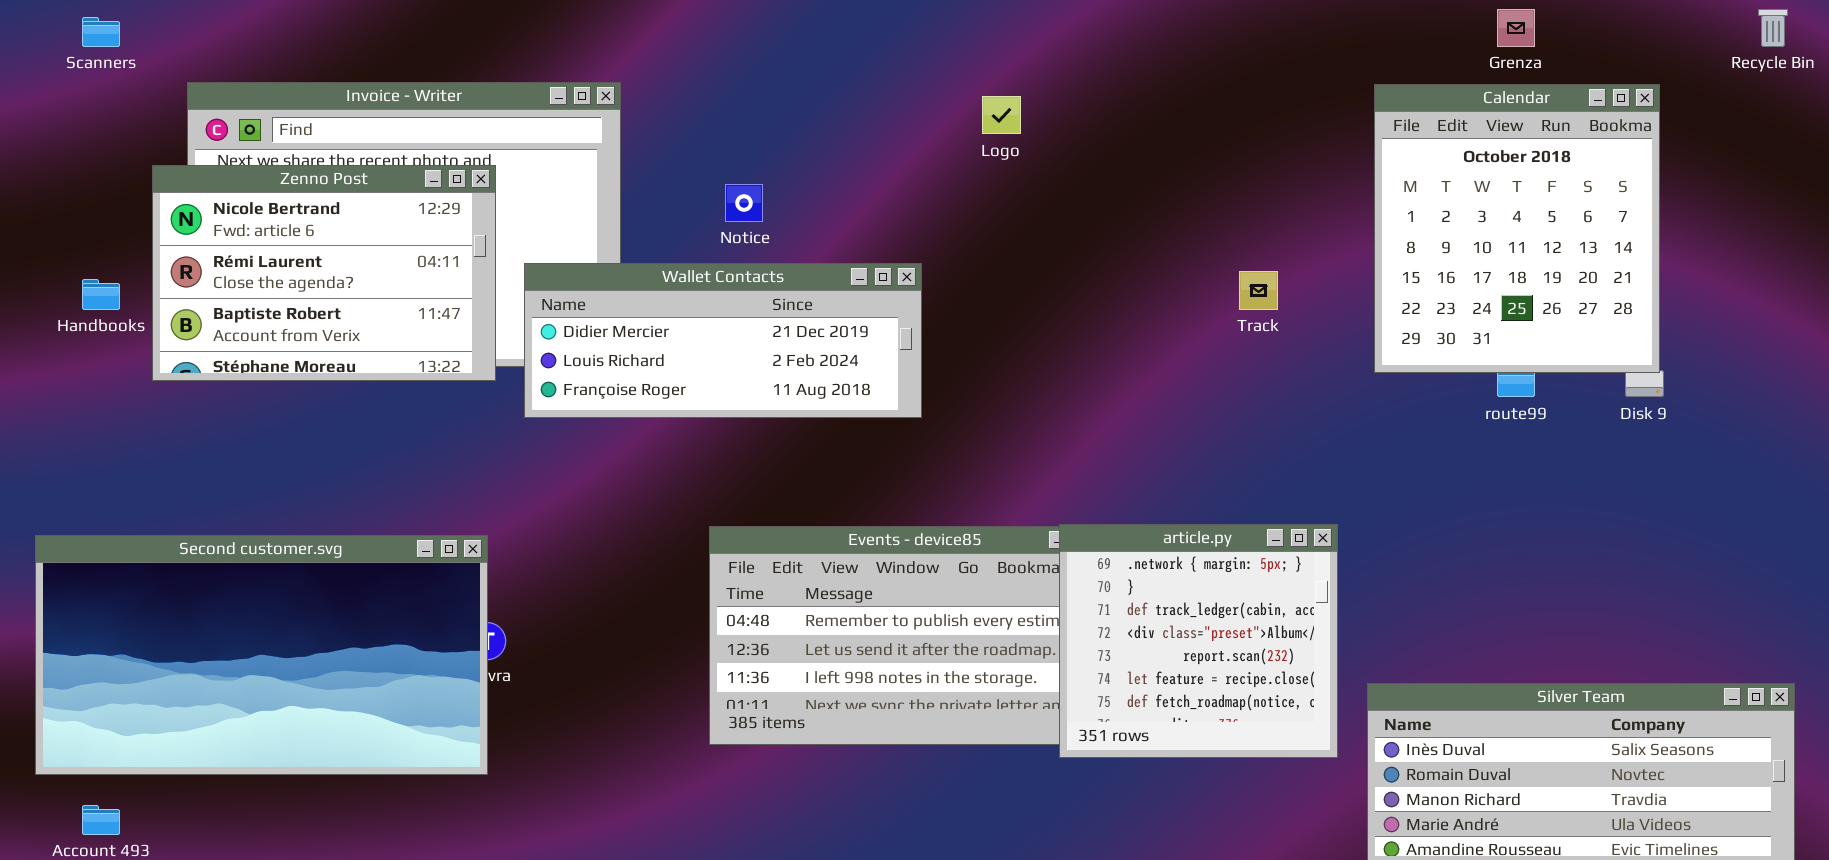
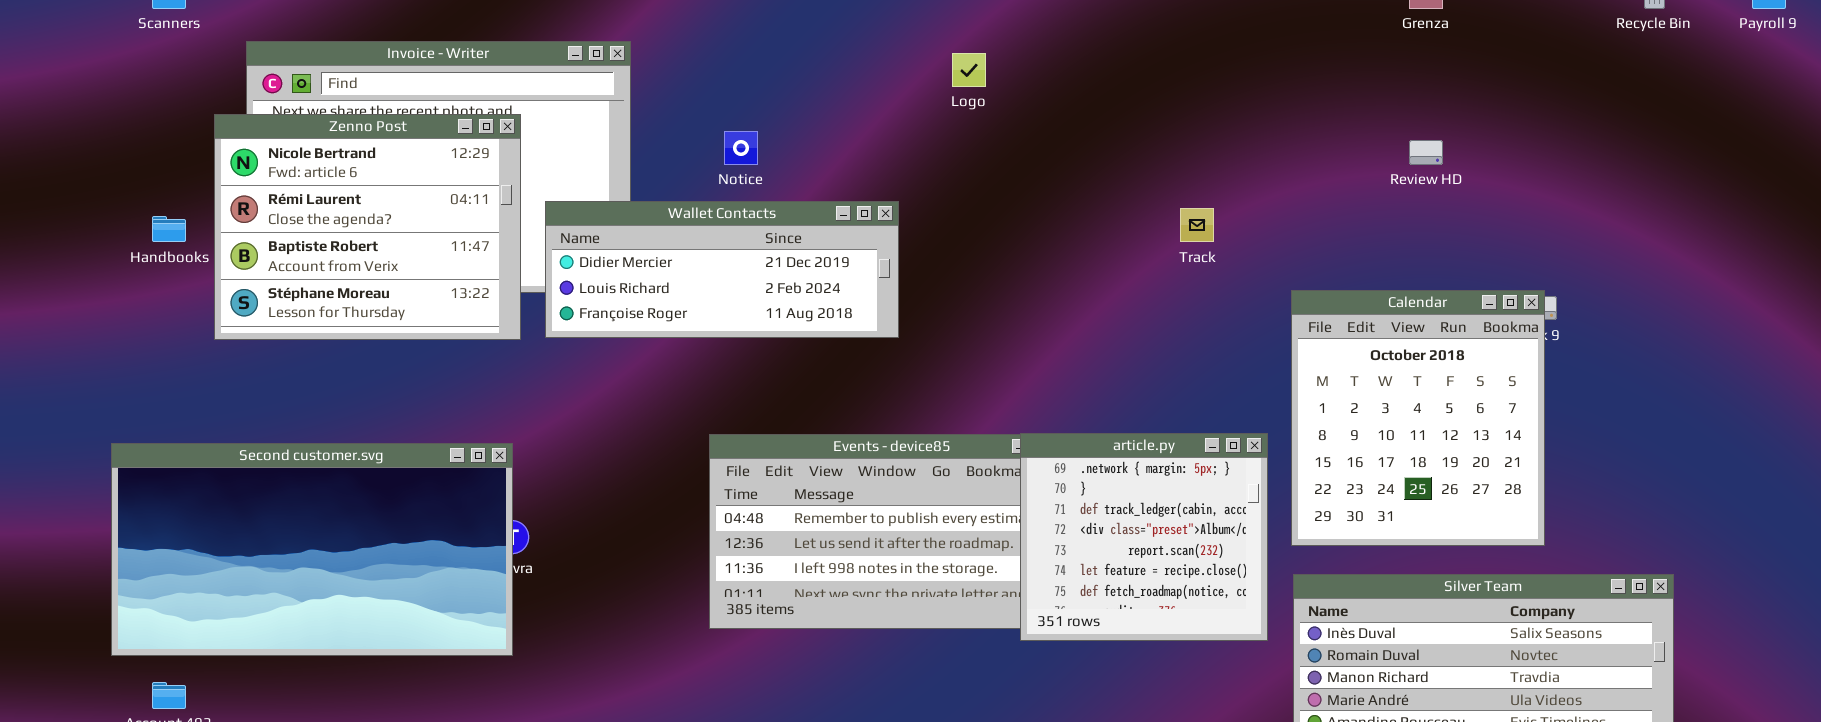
Calendar: [1374,84,1660,373] -> [1291,290,1545,546], moved
Zenno Post: [152,165,496,381] -> [214,114,521,340], resized

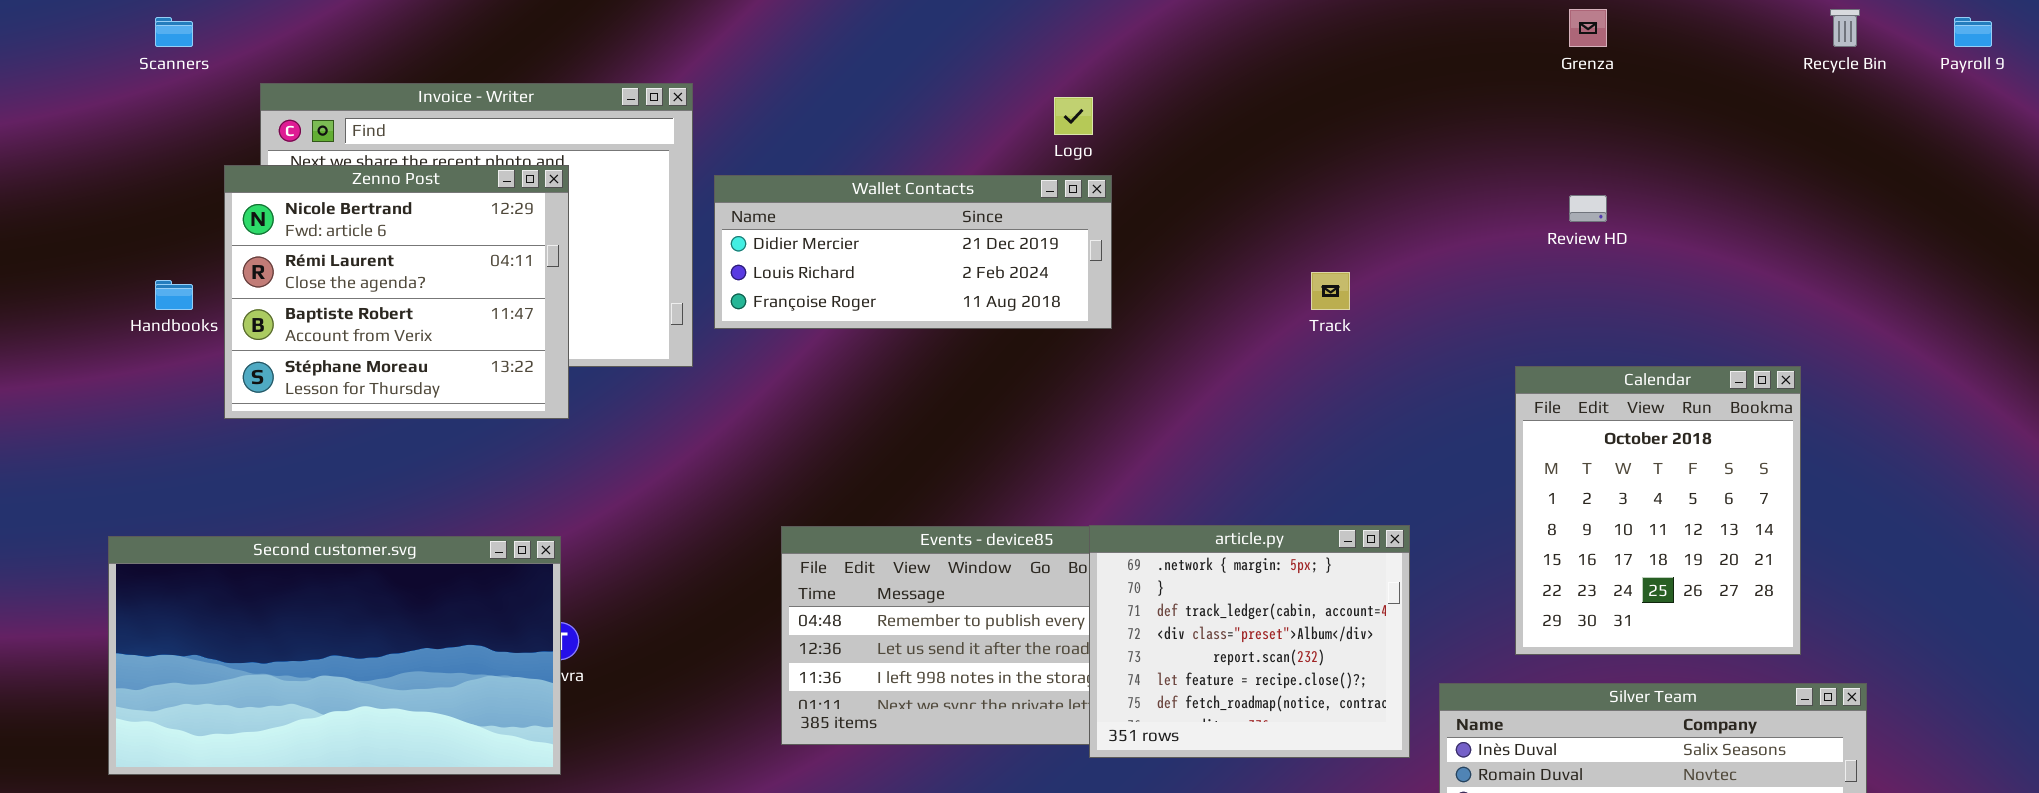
Wallet Contacts: [545,201,899,338] -> [714,175,1112,329], moved
Calendar: [1291,290,1545,546] -> [1515,366,1801,655], moved
article.py: [1020,433,1268,641] -> [1089,525,1410,758], resized

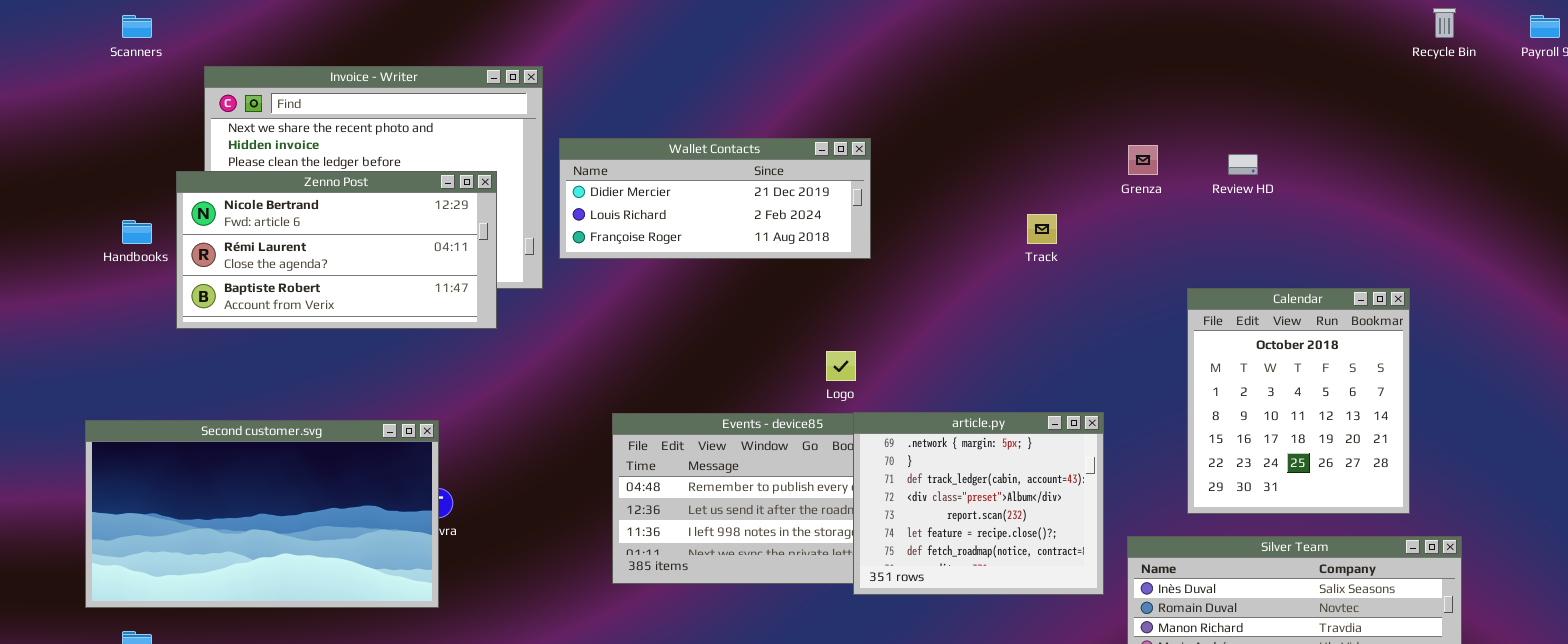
Grenza: [1569,9,1607,47] -> [1128,145,1158,175], moved
Logo: [1054,97,1093,135] -> [826,351,856,381], moved
Zenno Post: [224,165,569,419] -> [176,171,497,329], resized

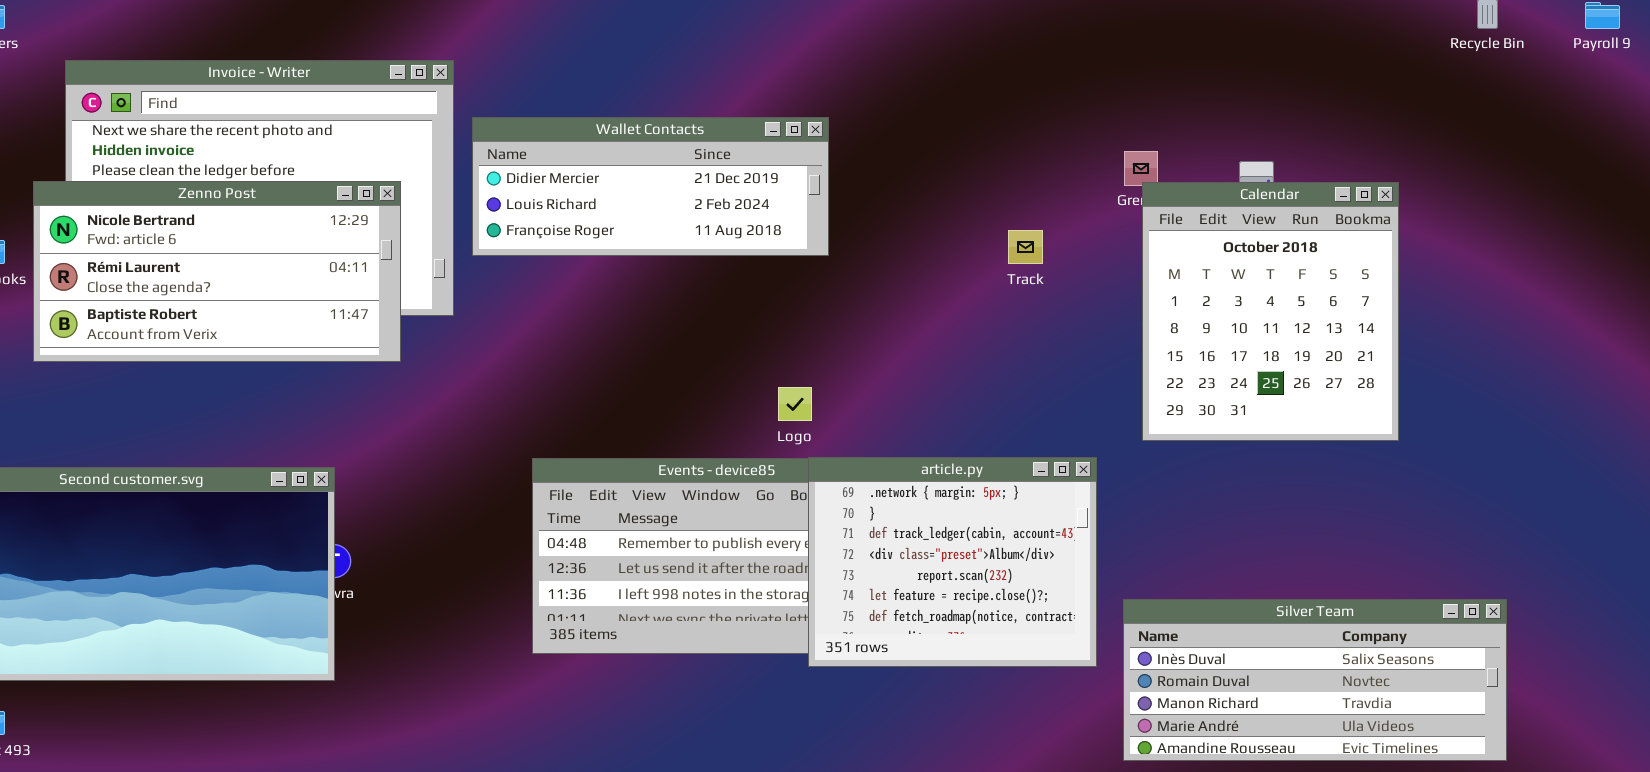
Wallet Contacts: [559,138,871,259] -> [472,117,829,256], moved
Calendar: [1187,288,1410,514] -> [1142,182,1399,441], moved

